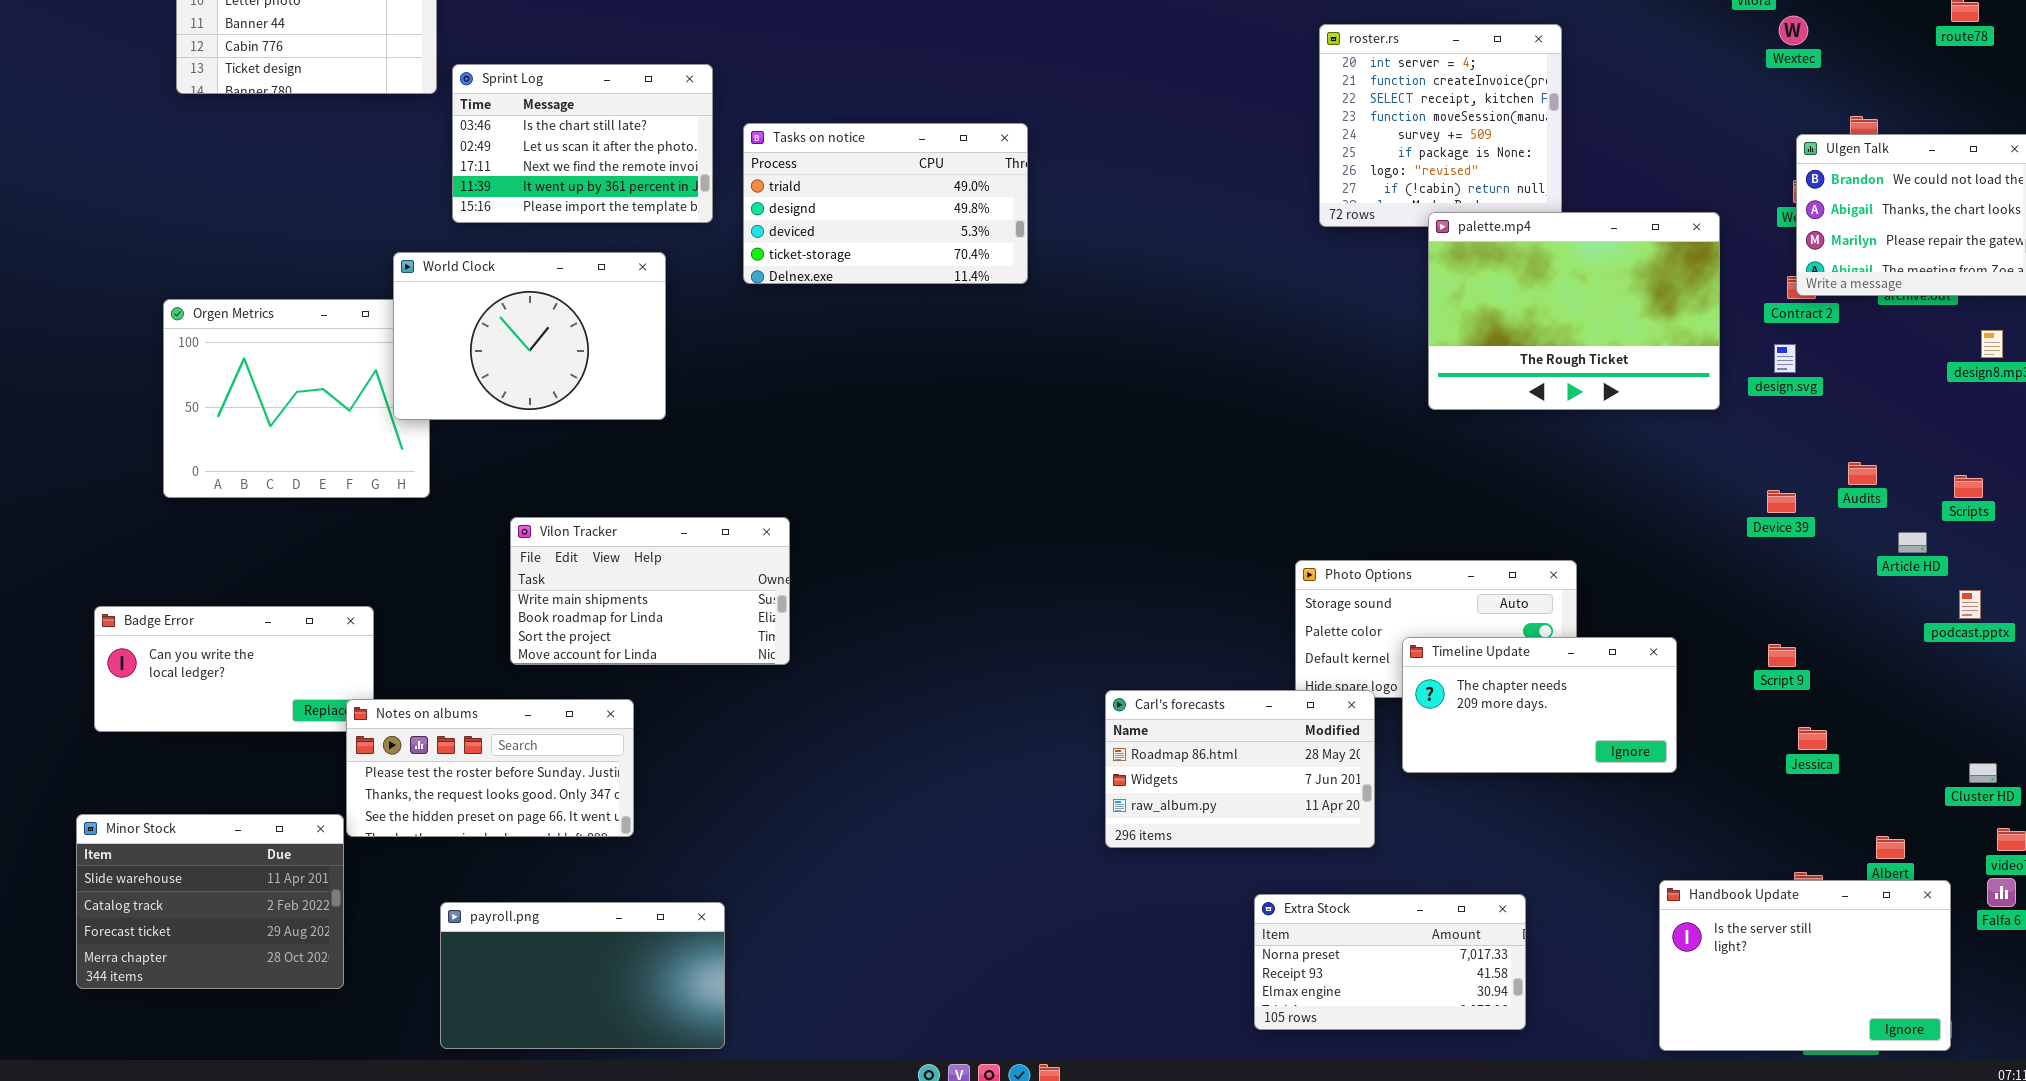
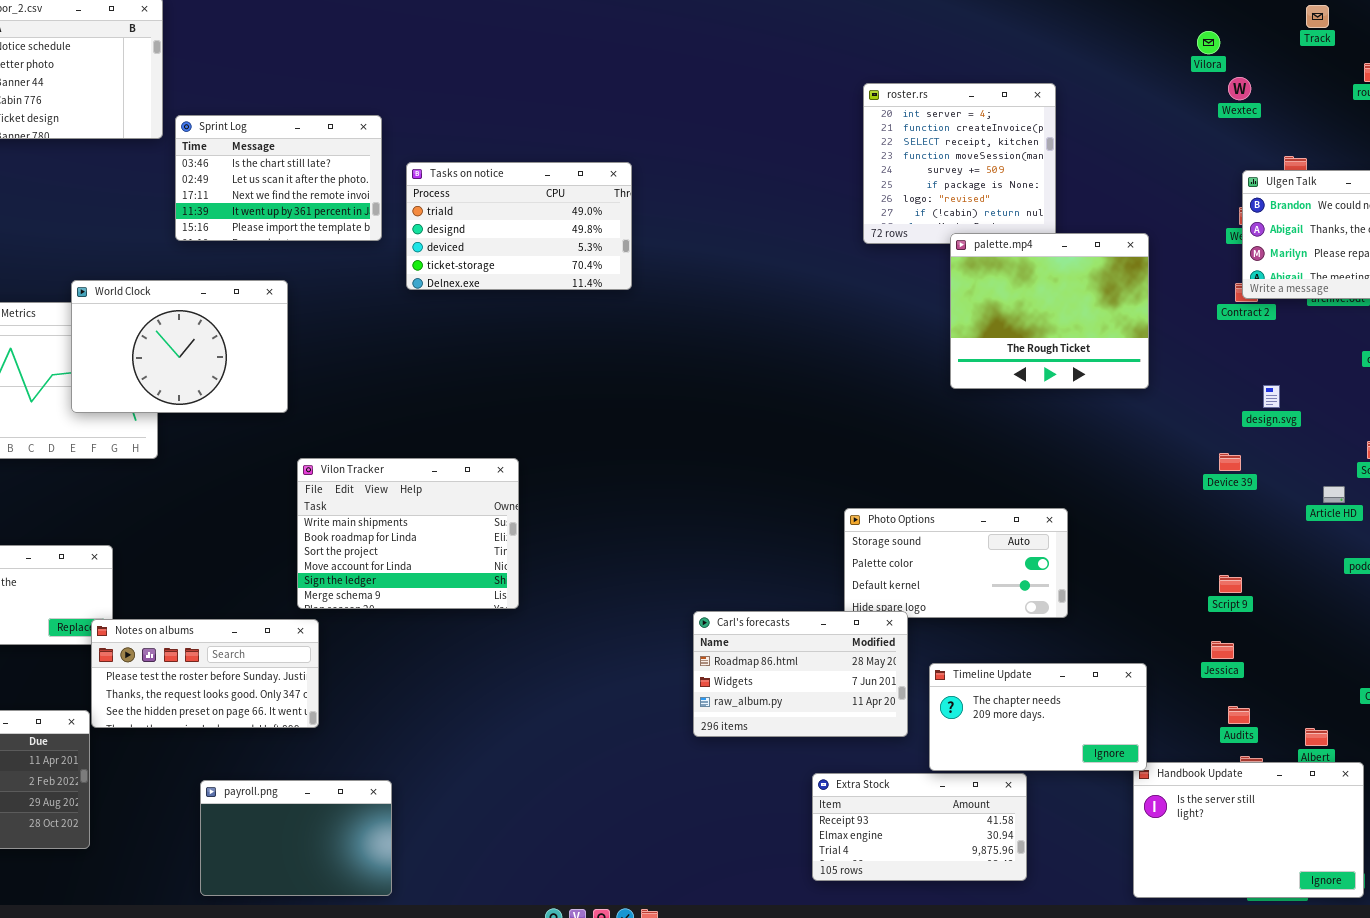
palette.mp4: [1428,212,1720,410] -> [950,233,1149,389], resized
World Clock: [393,252,666,420] -> [71,280,288,413], moved
design.svg: [1774,344,1796,373] -> [1263,385,1280,408], moved
Audits: [1848,462,1877,485] -> [1228,706,1250,724], moved
Vilon Tracker: [510,517,790,665] -> [297,458,519,609], moved, resized
Timeline Update: [1402,637,1677,773] -> [929,663,1147,771], moved
Jessica: [1798,727,1827,750] -> [1211,641,1234,659], moved
Extra Stock: [1254,894,1526,1030] -> [812,773,1027,881], scrolled down 1 row
payroll.png: [440,902,725,1049] -> [200,780,392,896], resized

